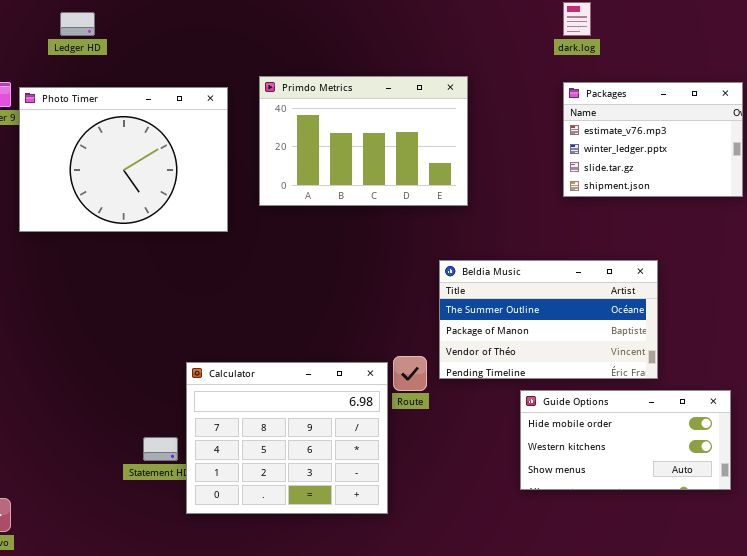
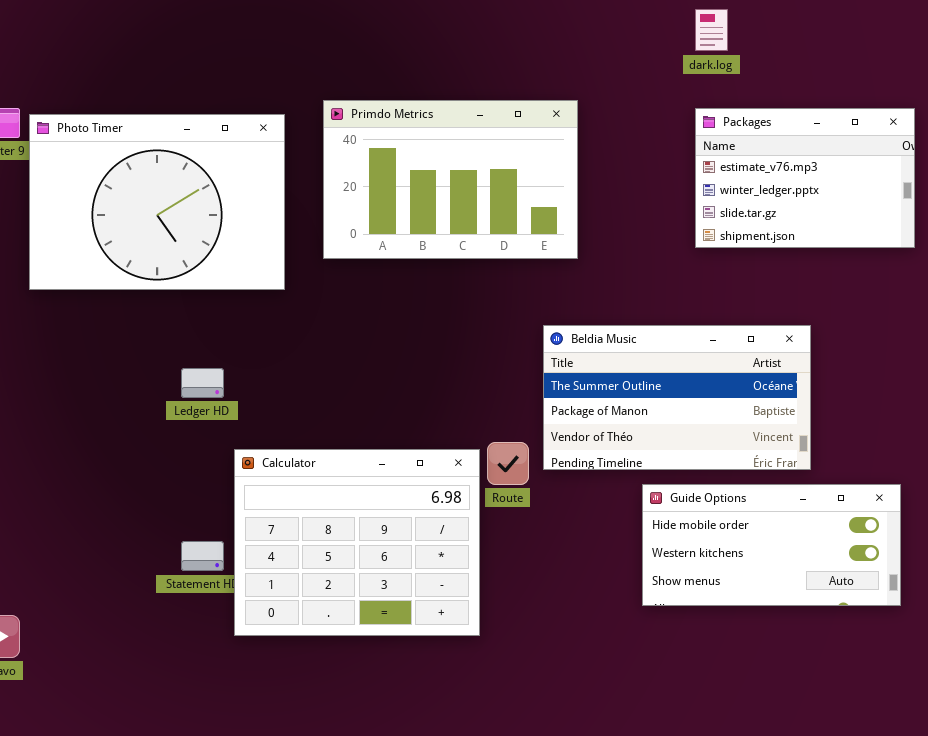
Ledger HD: [60,12,95,36] -> [181,368,224,398], moved

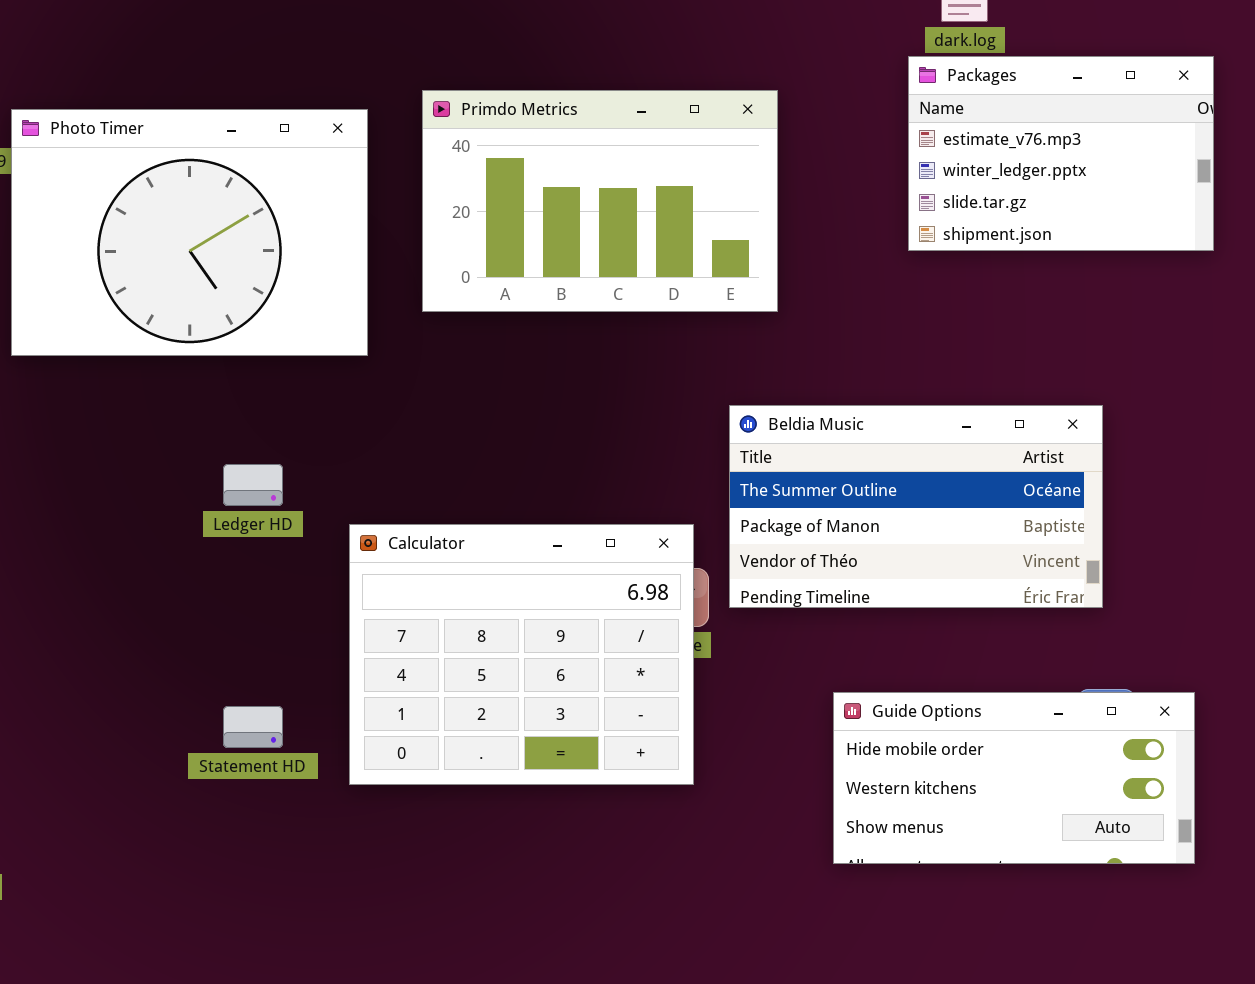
Packages: [695,108,915,248] -> [908,56,1214,251], moved
Calculator: [234,449,480,636] -> [349,524,694,785], moved
Guide Options: [642,484,901,606] -> [833,692,1195,864], moved

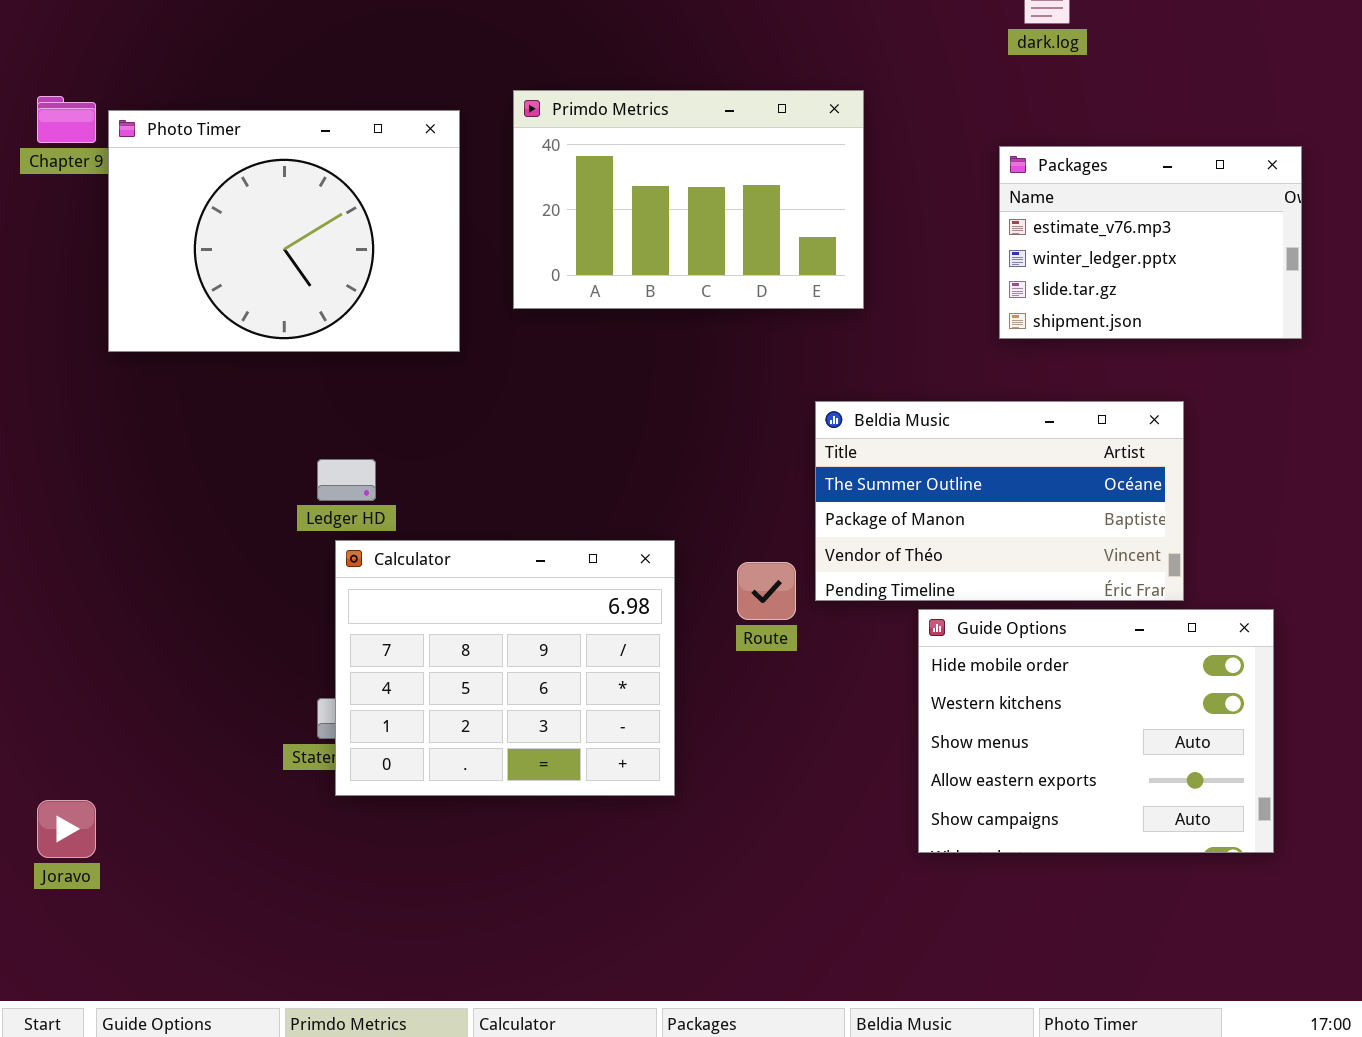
Packages: [908,56,1214,251] -> [999,146,1302,339], moved
Calculator: [349,524,694,785] -> [335,540,675,796], moved
Guide Options: [833,692,1195,864] -> [918,609,1274,853], resized

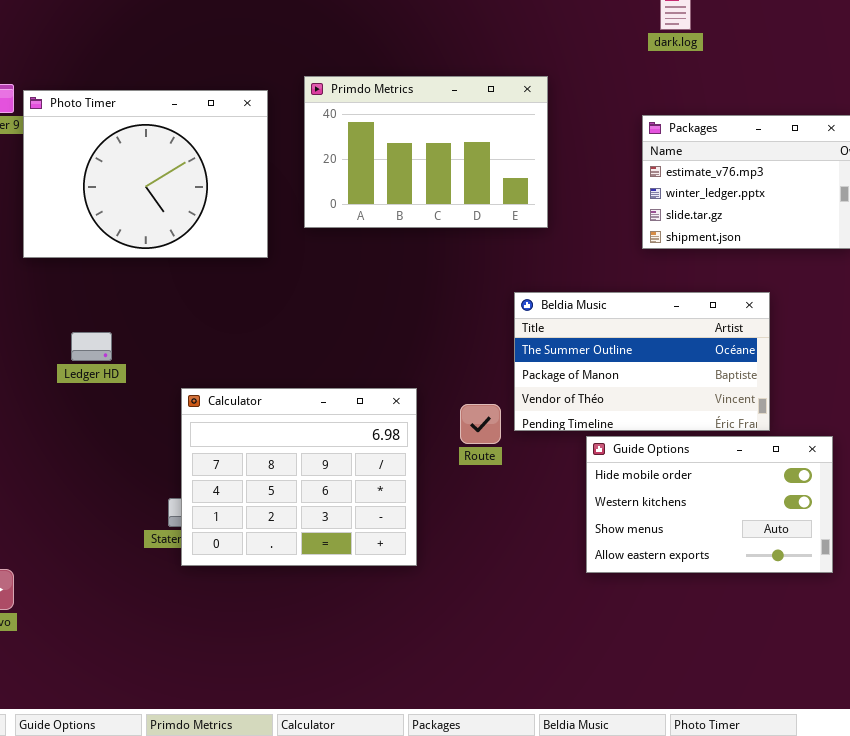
Ledger HD: [317,459,376,501] -> [71,332,112,361], moved
Guide Options: [918,609,1274,853] -> [586,436,833,573], resized

